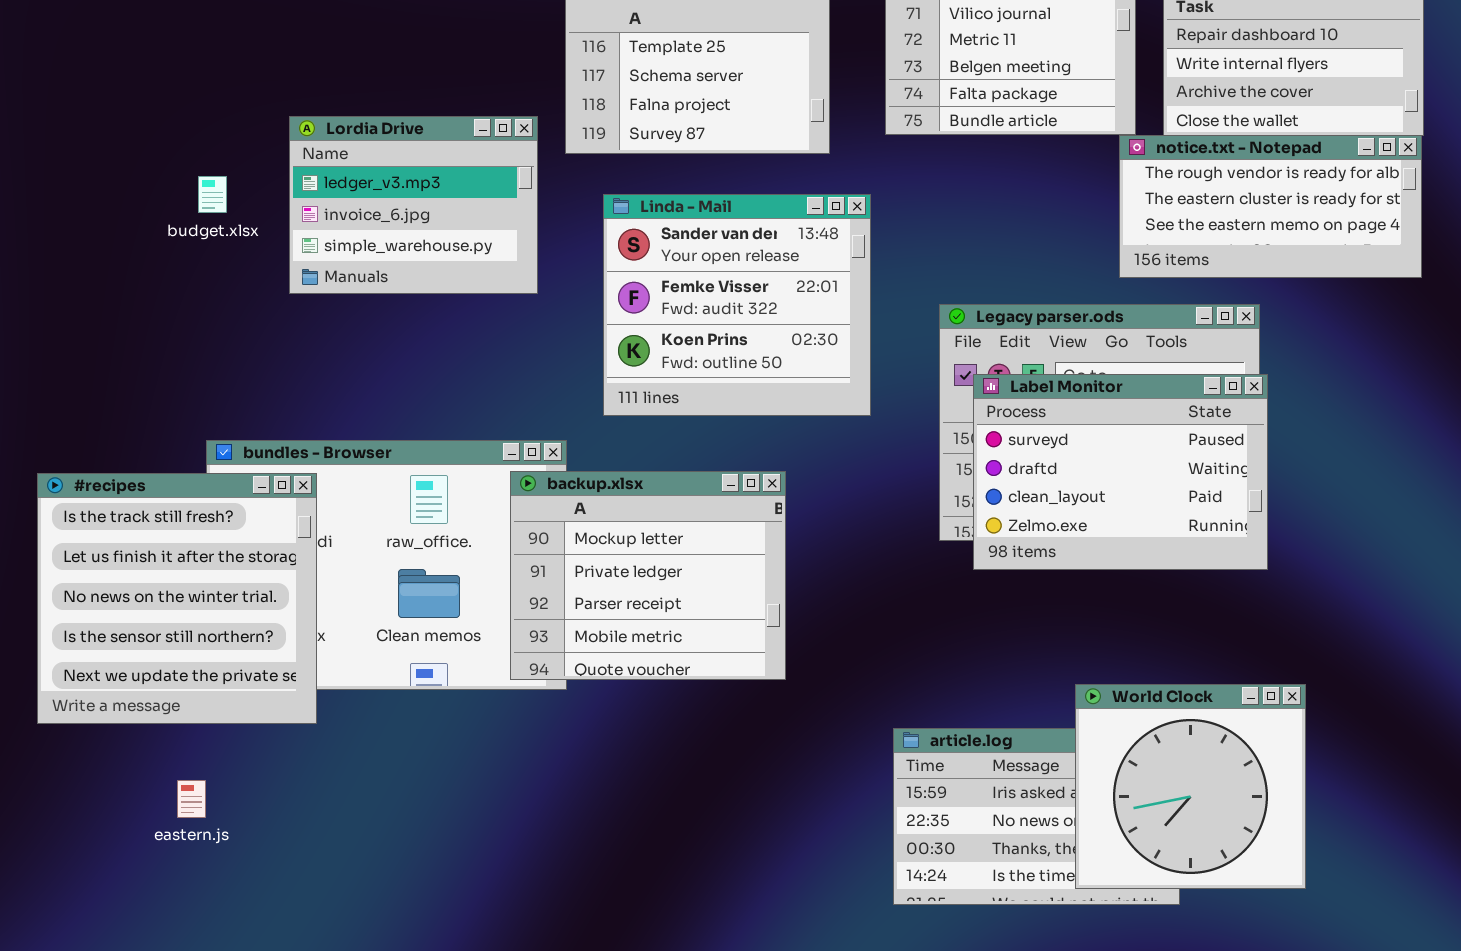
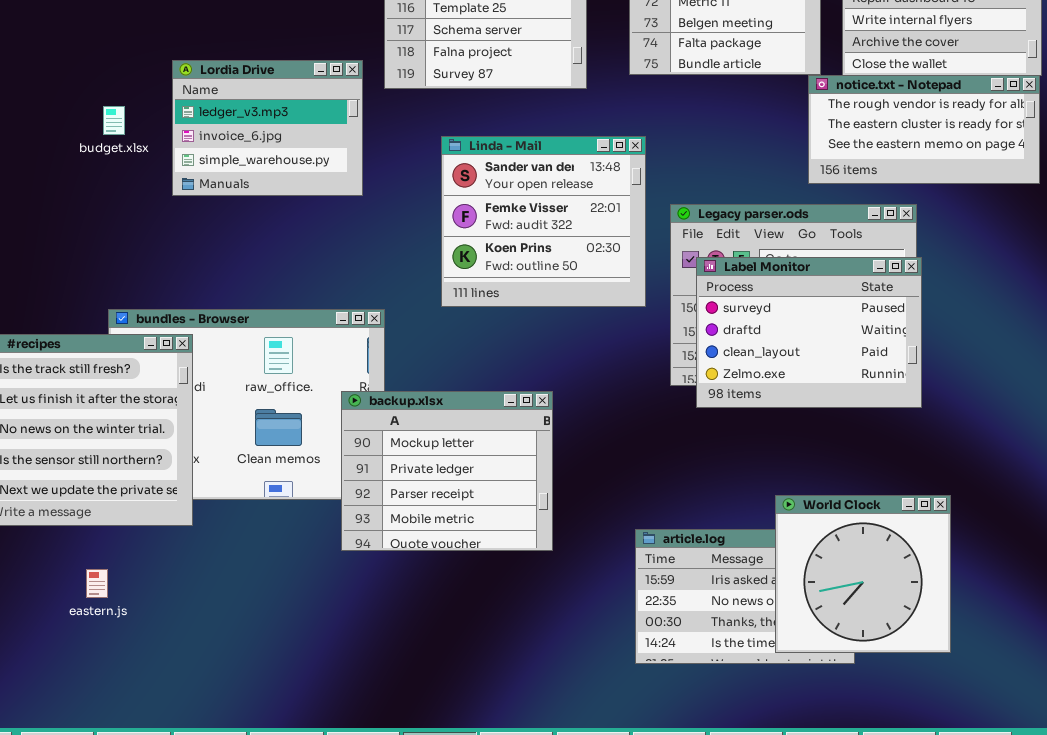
Linda - Mail: [603,194,871,416] -> [441,136,646,307], moved
backup.xlsx: [510,471,786,680] -> [341,391,553,551], moved

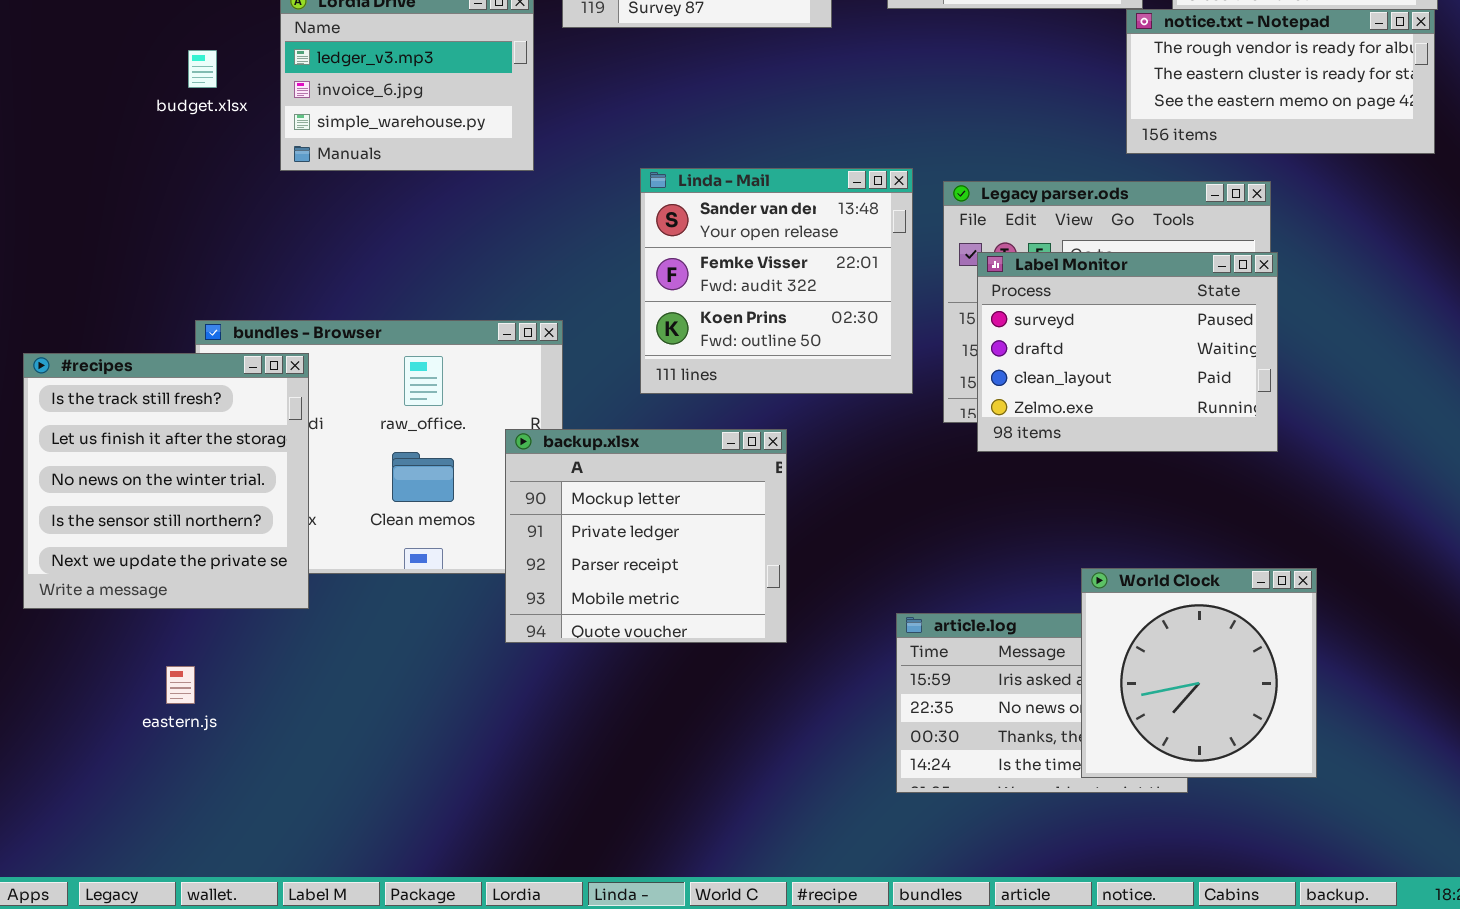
Linda - Mail: [441,136,646,307] -> [640,168,913,394], moved

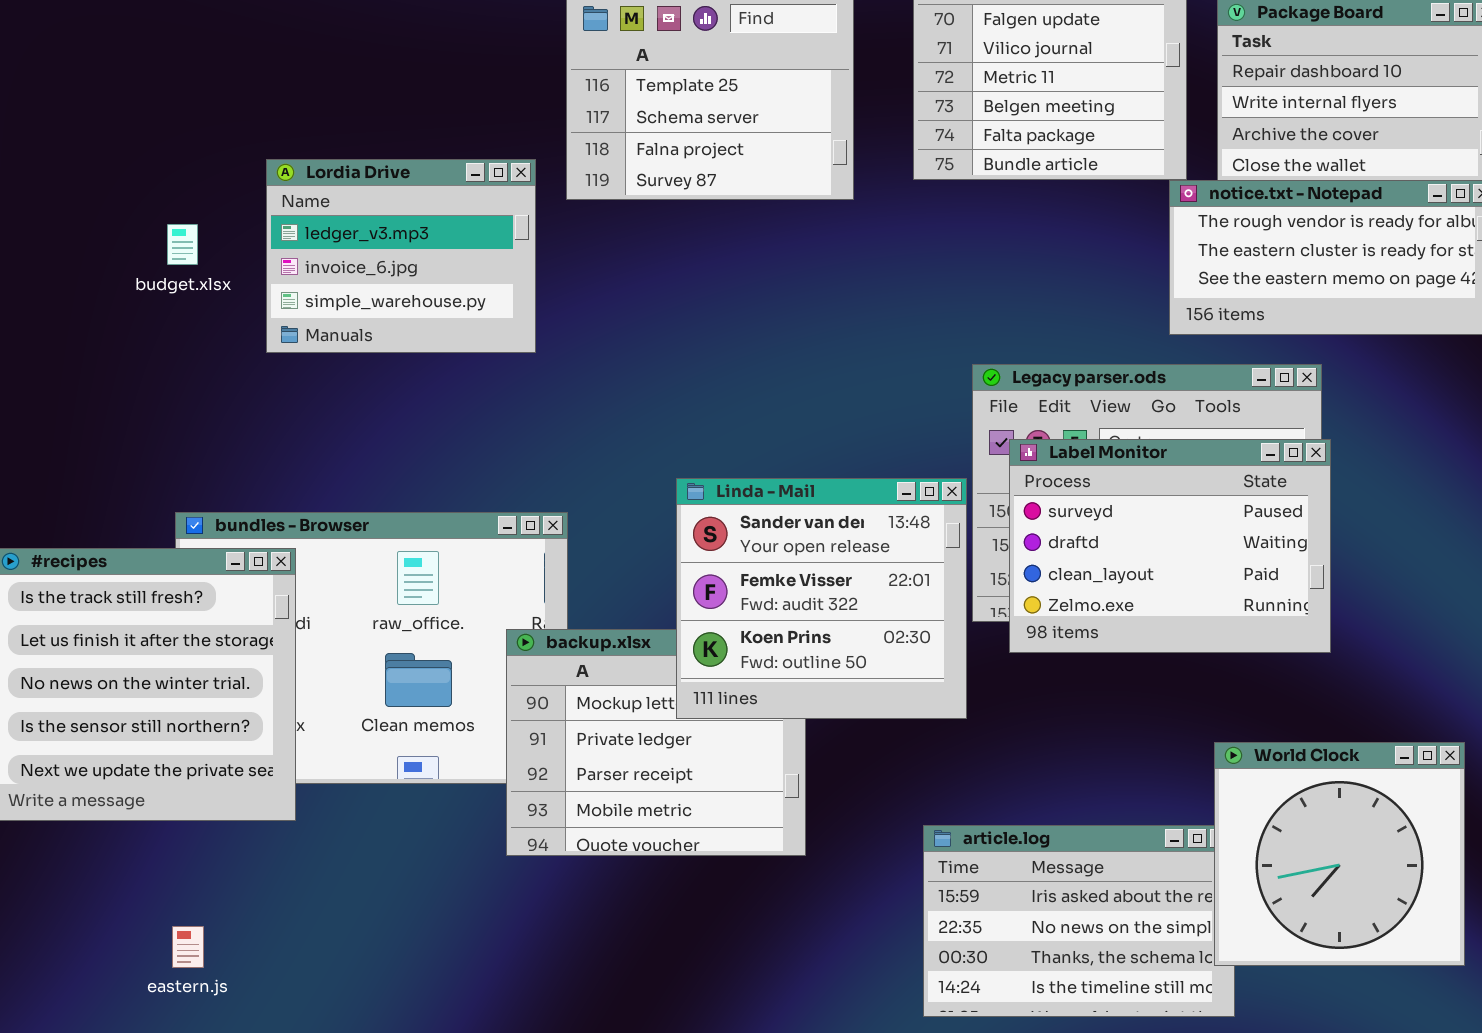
Linda - Mail: [640,168,913,394] -> [676,478,967,719], moved
World Clock: [1081,568,1317,778] -> [1214,742,1465,966], moved
eastern.js: [166,666,195,704] -> [172,926,204,968], moved

